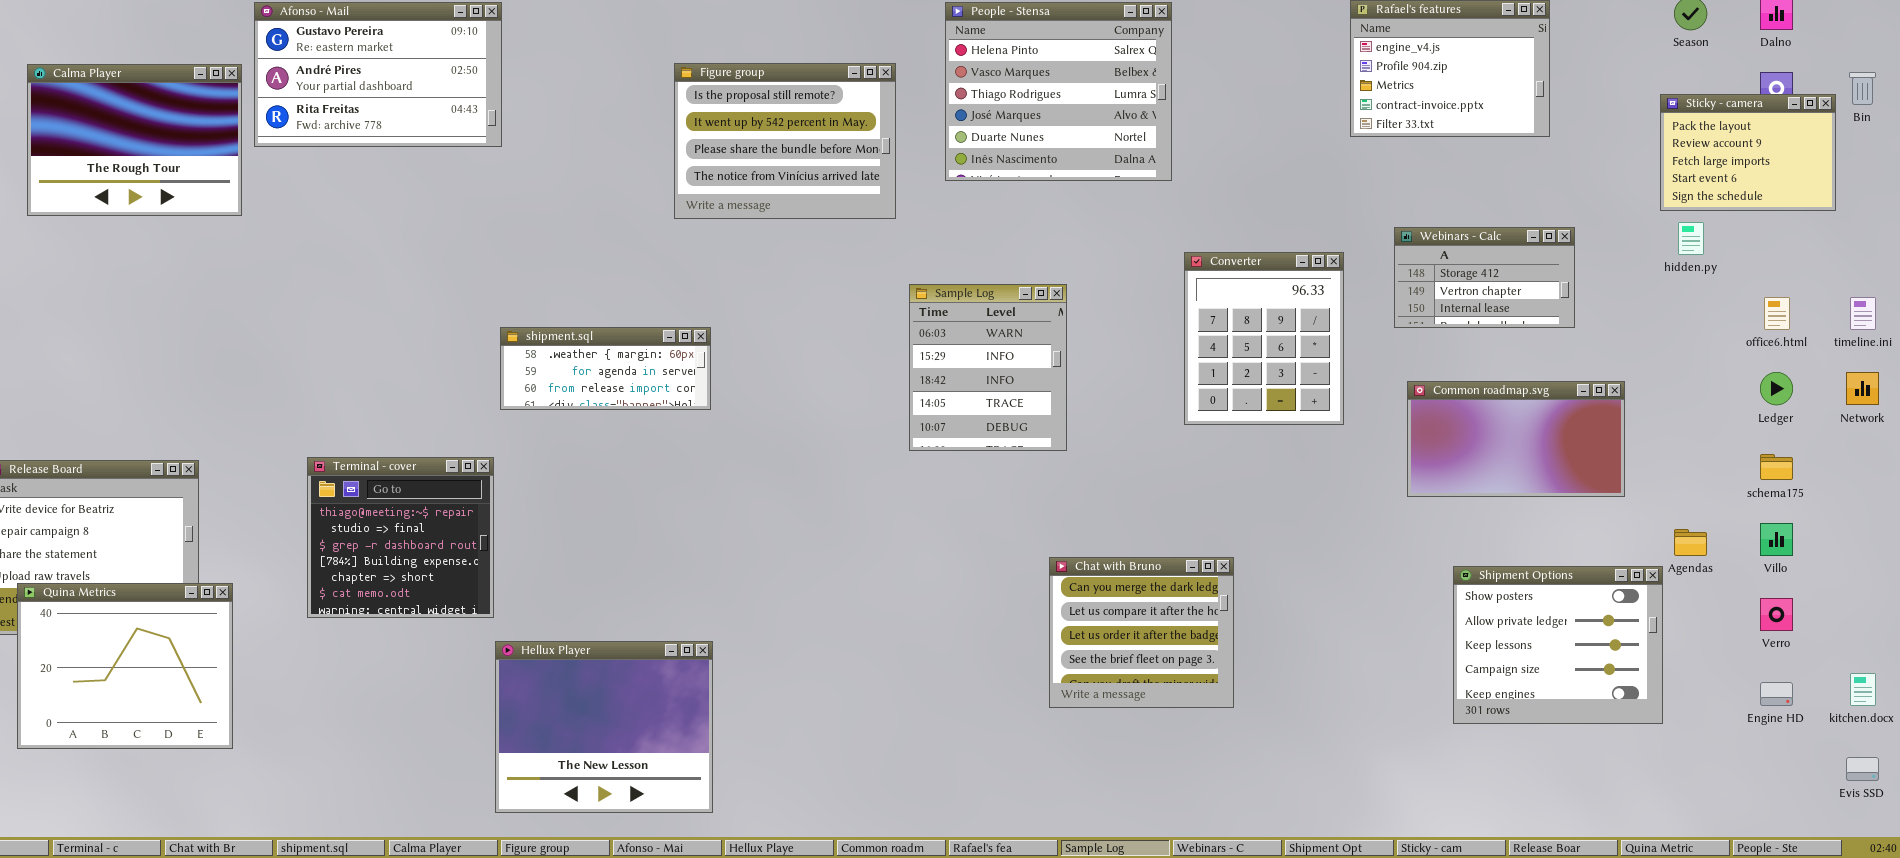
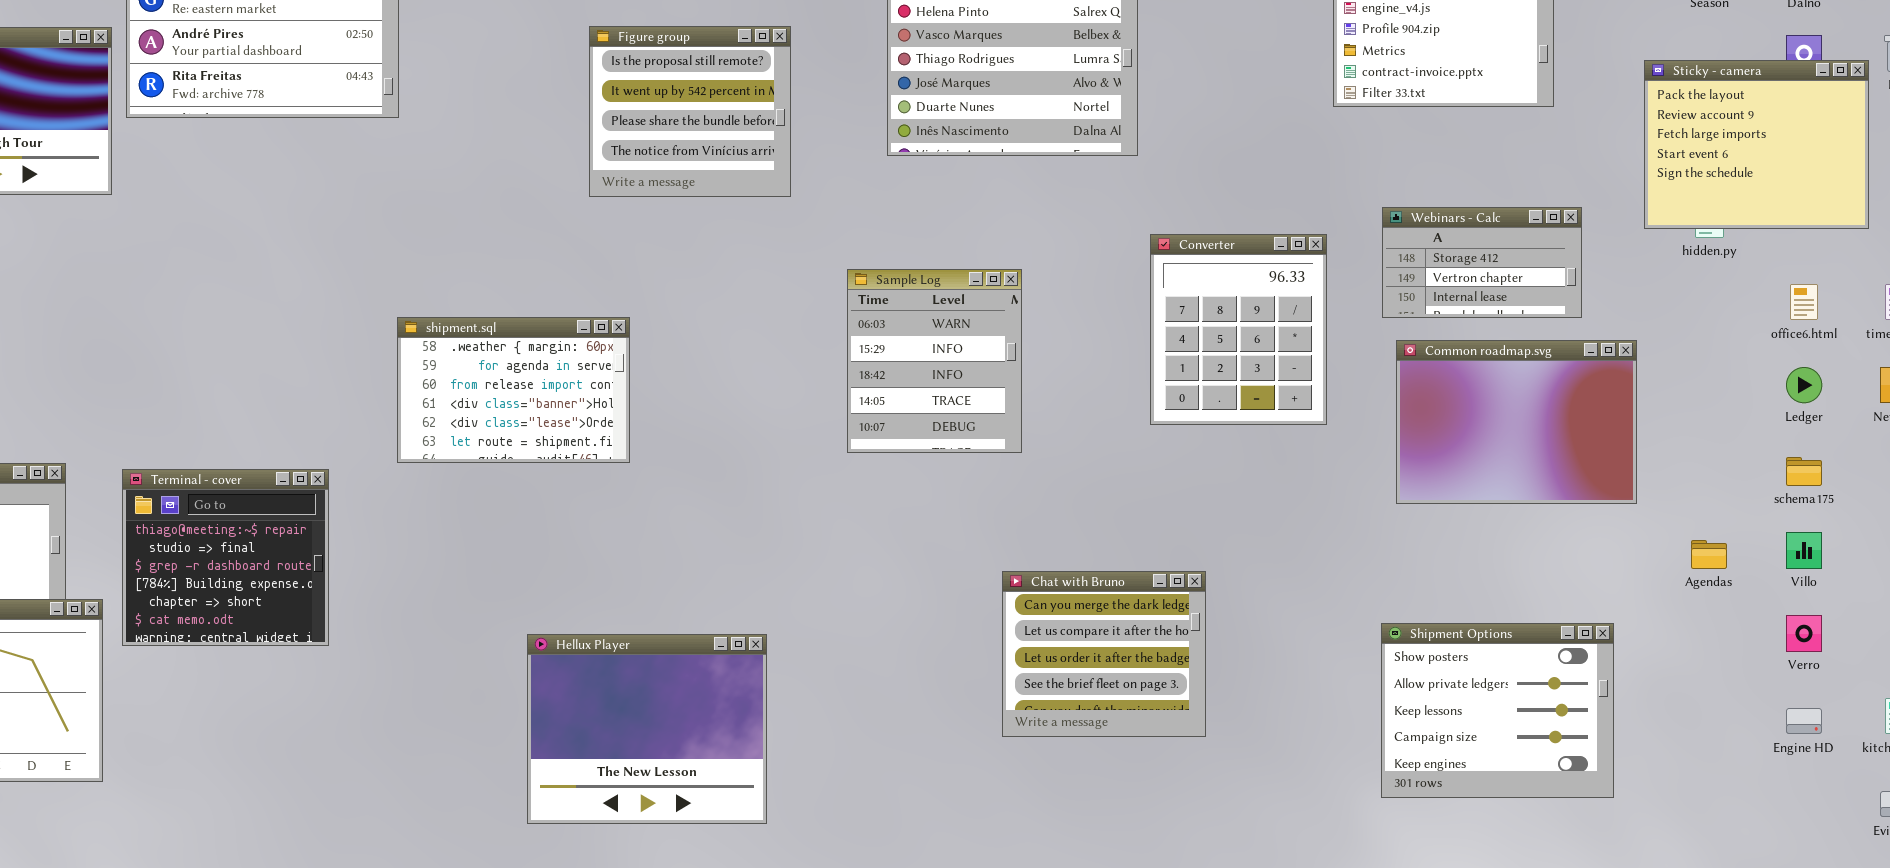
Figure group: [674,63,896,219] -> [589,26,791,197], resized
Sticky - camera: [1660,94,1836,211] -> [1644,60,1869,229], resized
shipment.sql: [500,327,711,410] -> [397,317,630,463], resized
Common roadmap.svg: [1407,381,1625,497] -> [1396,340,1637,504], resized
Terminal - cover: [307,457,494,618] -> [122,469,329,646], moved
Shipment Options: [1453,566,1663,724] -> [1381,623,1614,798], moved
Hellux Player: [495,641,713,813] -> [527,634,767,824], moved

